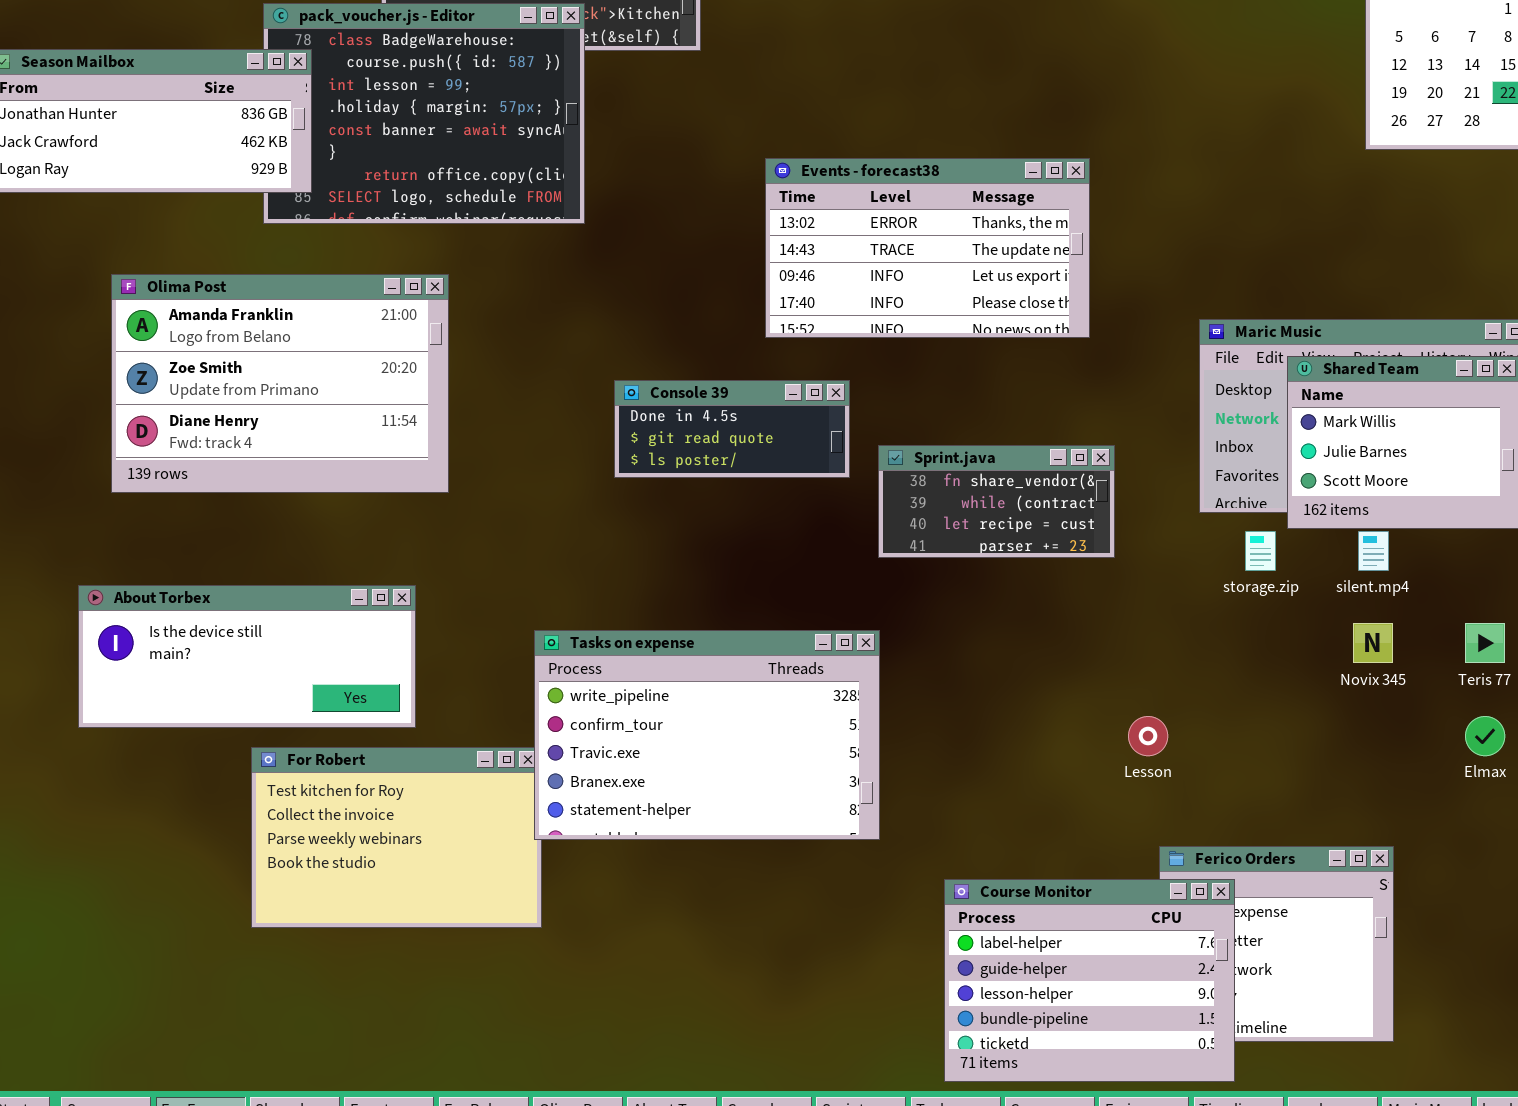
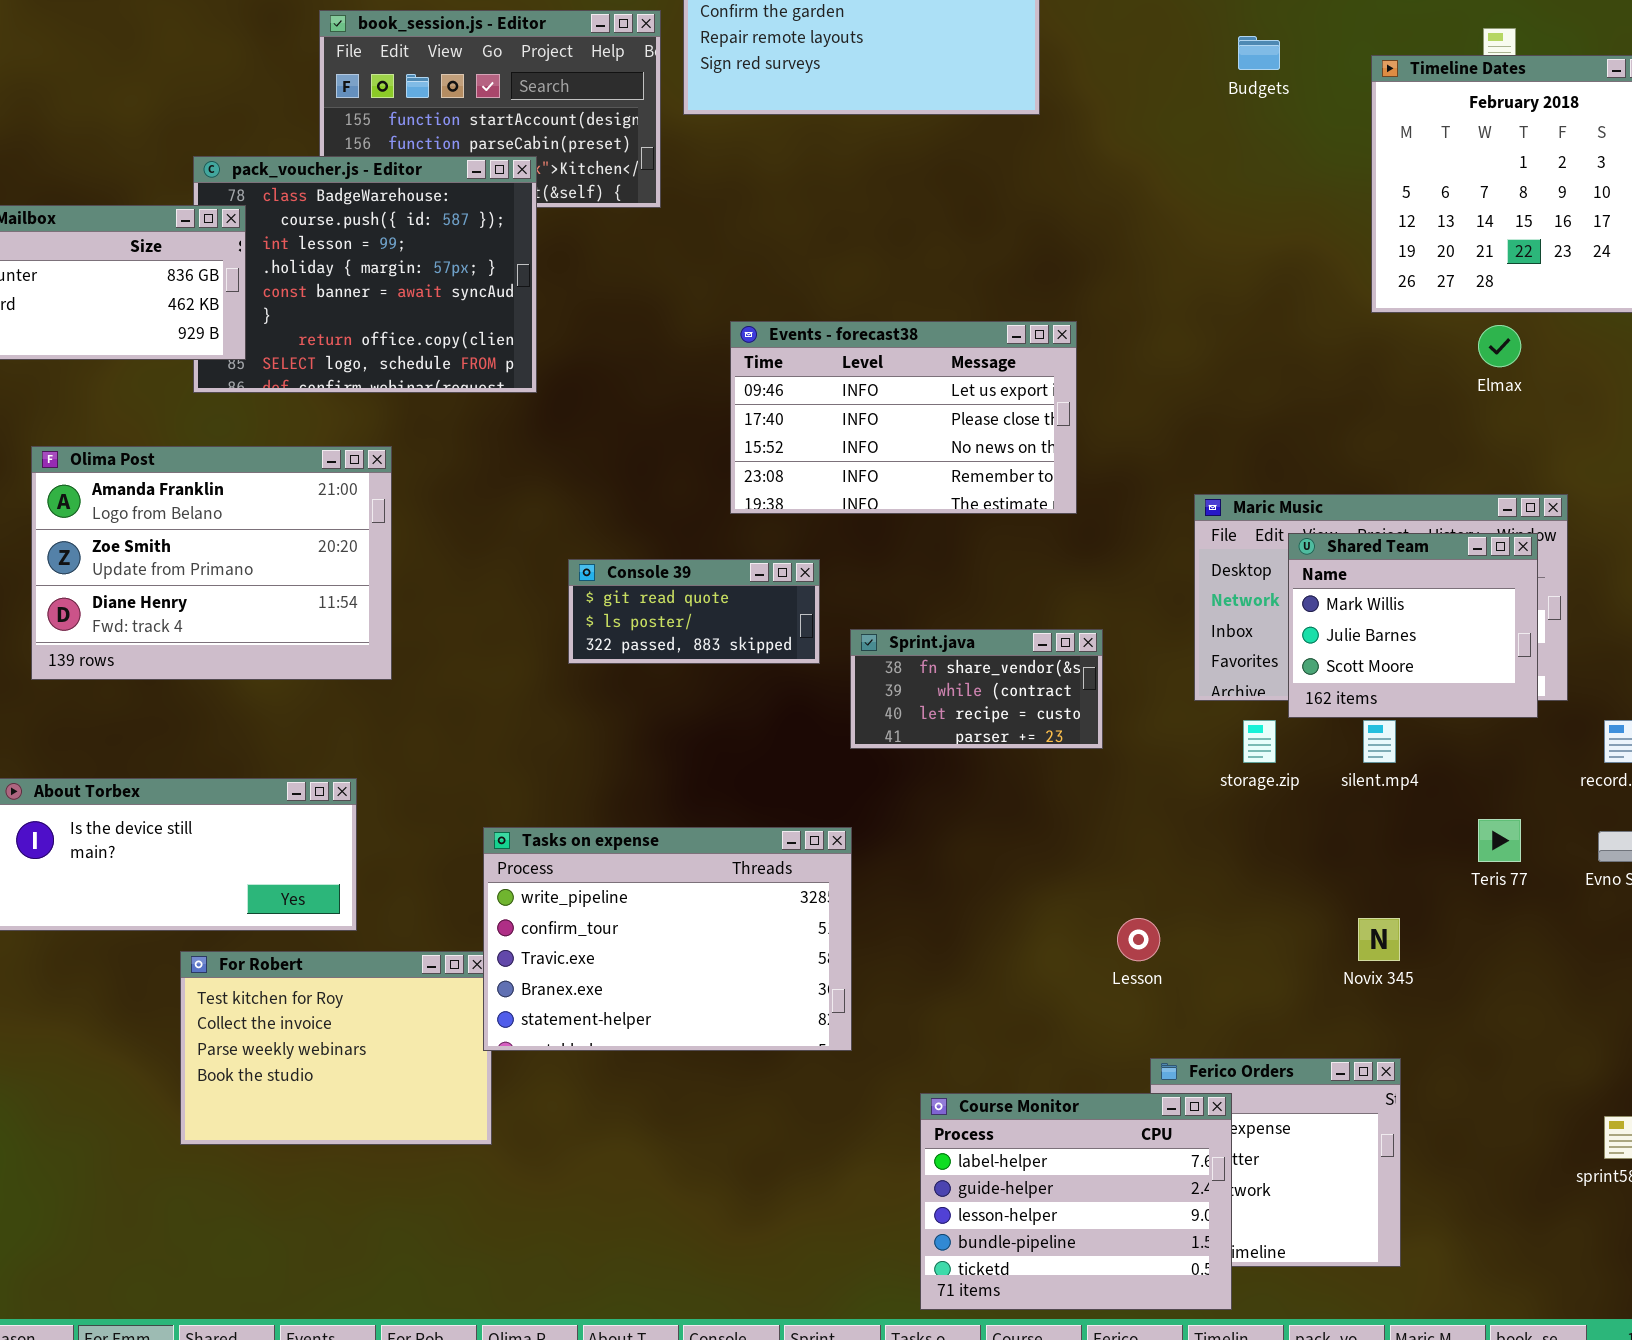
Events - forecast38: [765,158,1090,338] -> [730,321,1077,514], scrolled down 2 rows
Console 39: [614,380,850,478] -> [568,559,820,664], scrolled down 1 row
Novix 345: [1353,623,1393,663] -> [1358,918,1400,961], moved
Elmax: [1465,716,1505,756] -> [1478,325,1521,367], moved

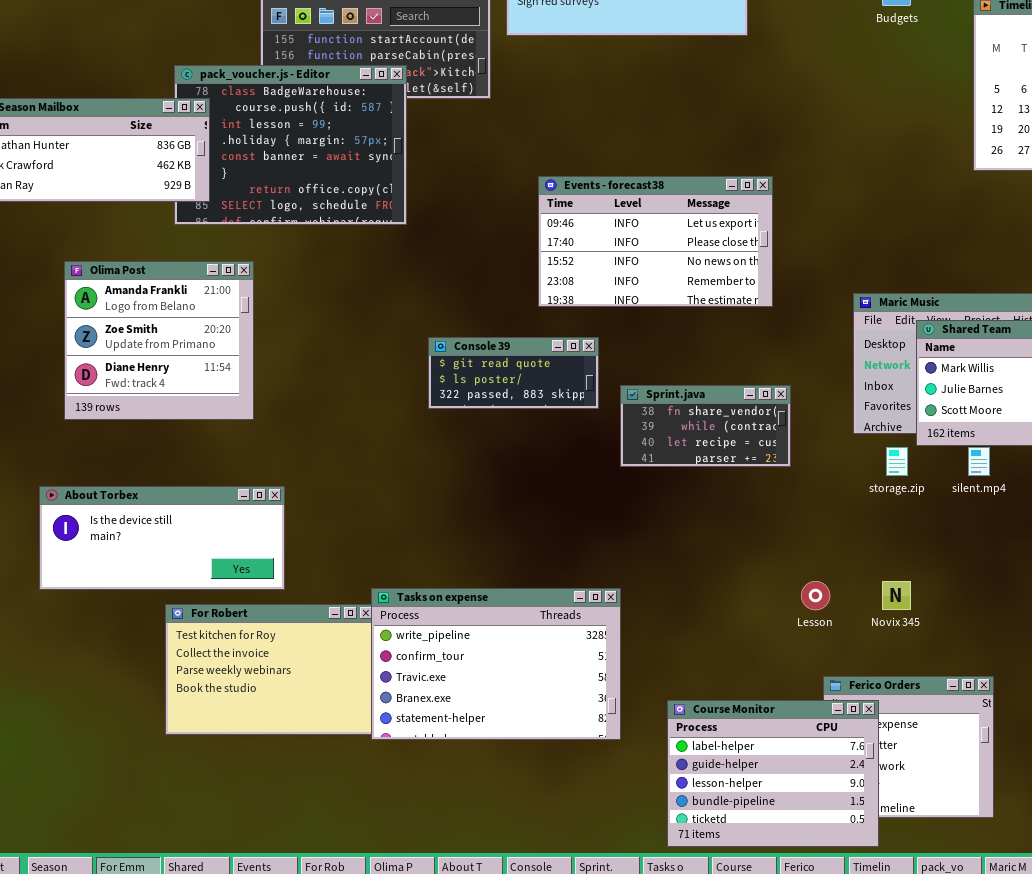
Olima Post: [31,446,392,680] -> [64,261,254,420], resized
Tasks on expense: [483,827,852,1051] -> [371,588,621,740], moved
Novix 345: [1358,918,1400,961] -> [882,581,911,610], moved

